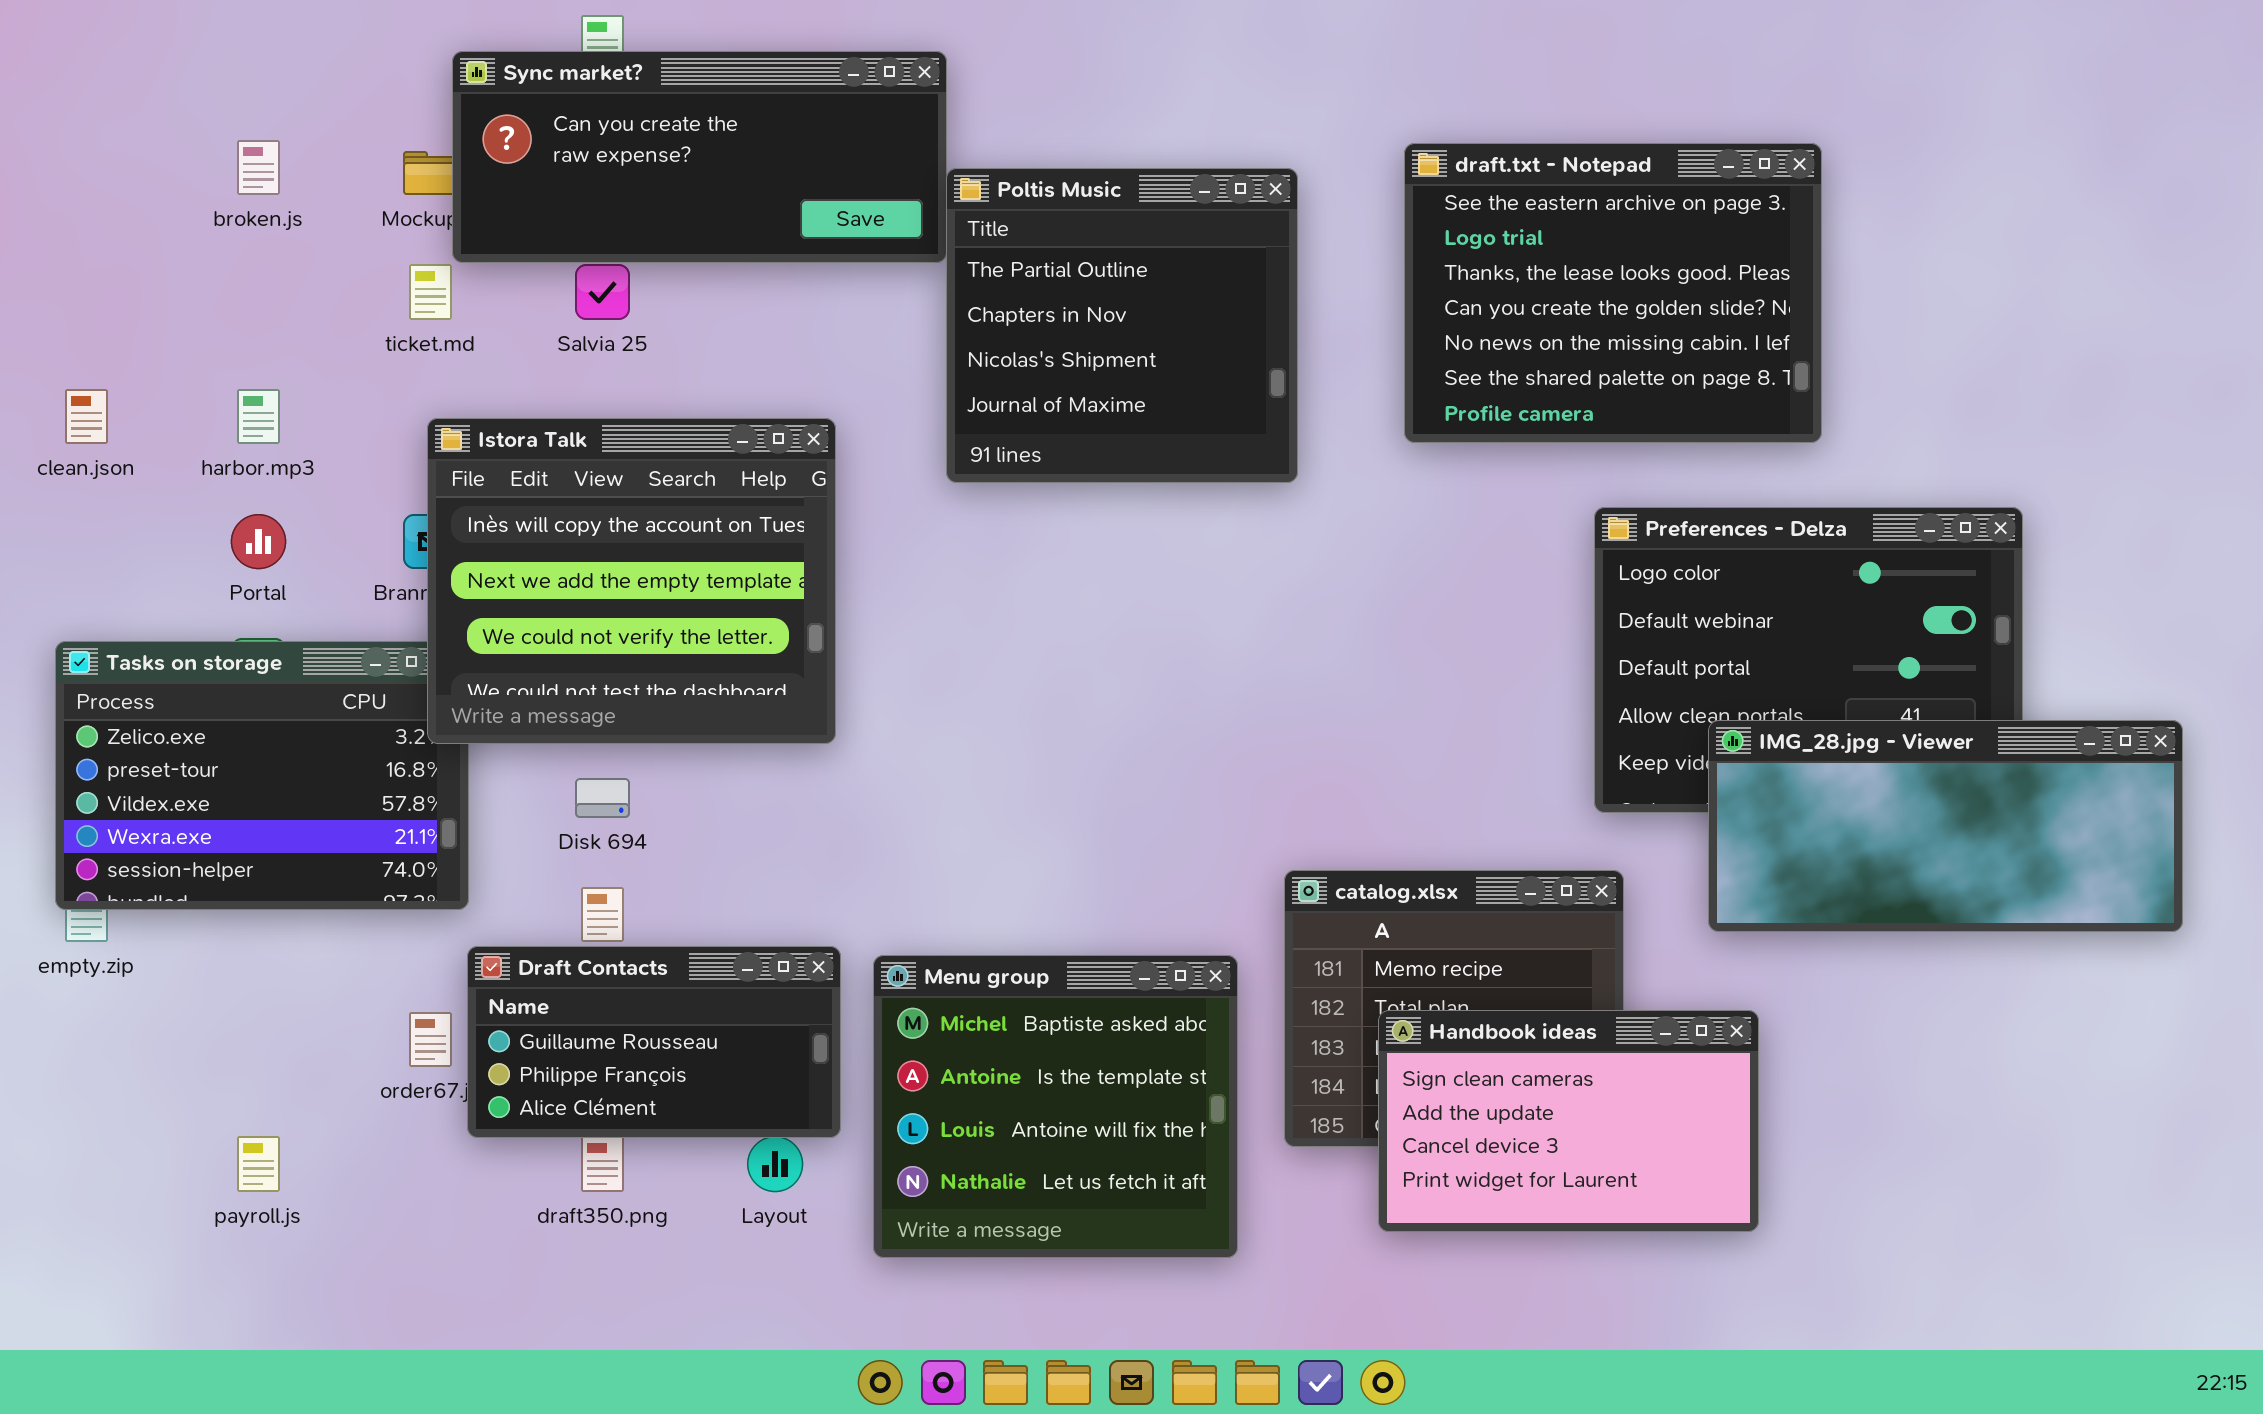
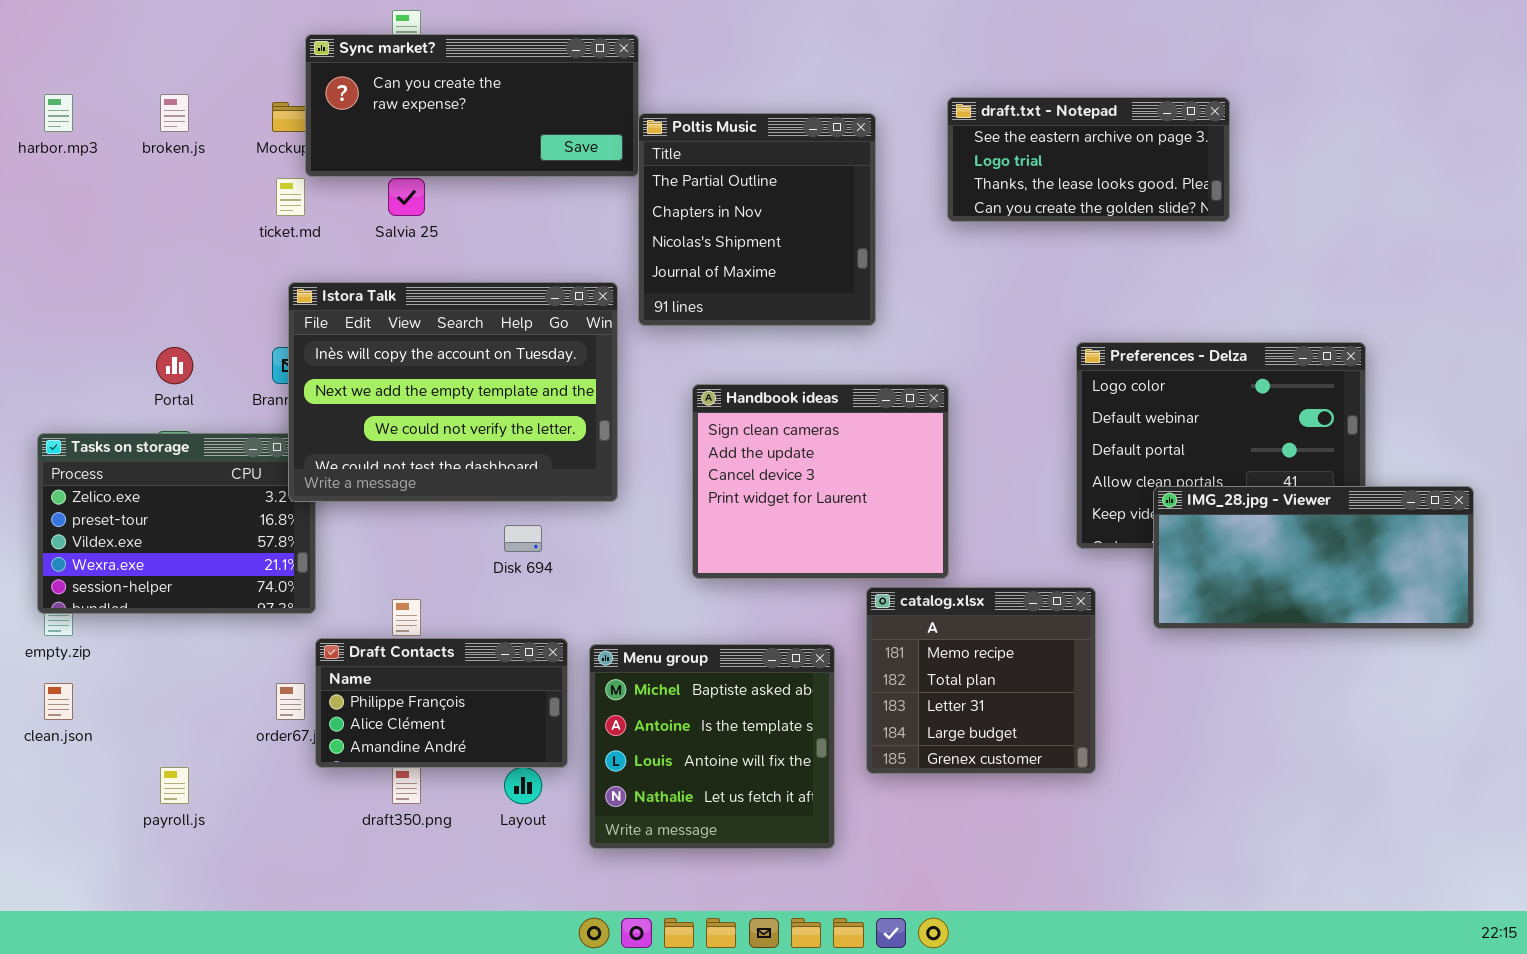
draft.txt - Notepad: [1404,143,1822,443] -> [947,97,1230,222], resized
clean.json: [65,389,108,444] -> [44,683,73,720], moved
harbor.mp3: [237,389,280,444] -> [44,94,73,132], moved
Istora Talk: [427,418,836,744] -> [288,282,618,502], resized
Disk 694: [575,778,630,818] -> [504,525,542,552], moved
Draft Contacts: [467,946,841,1138] -> [315,638,568,768], scrolled down 1 row
Handbook ideas: [1378,1010,1759,1232] -> [692,384,949,579], moved, resized

